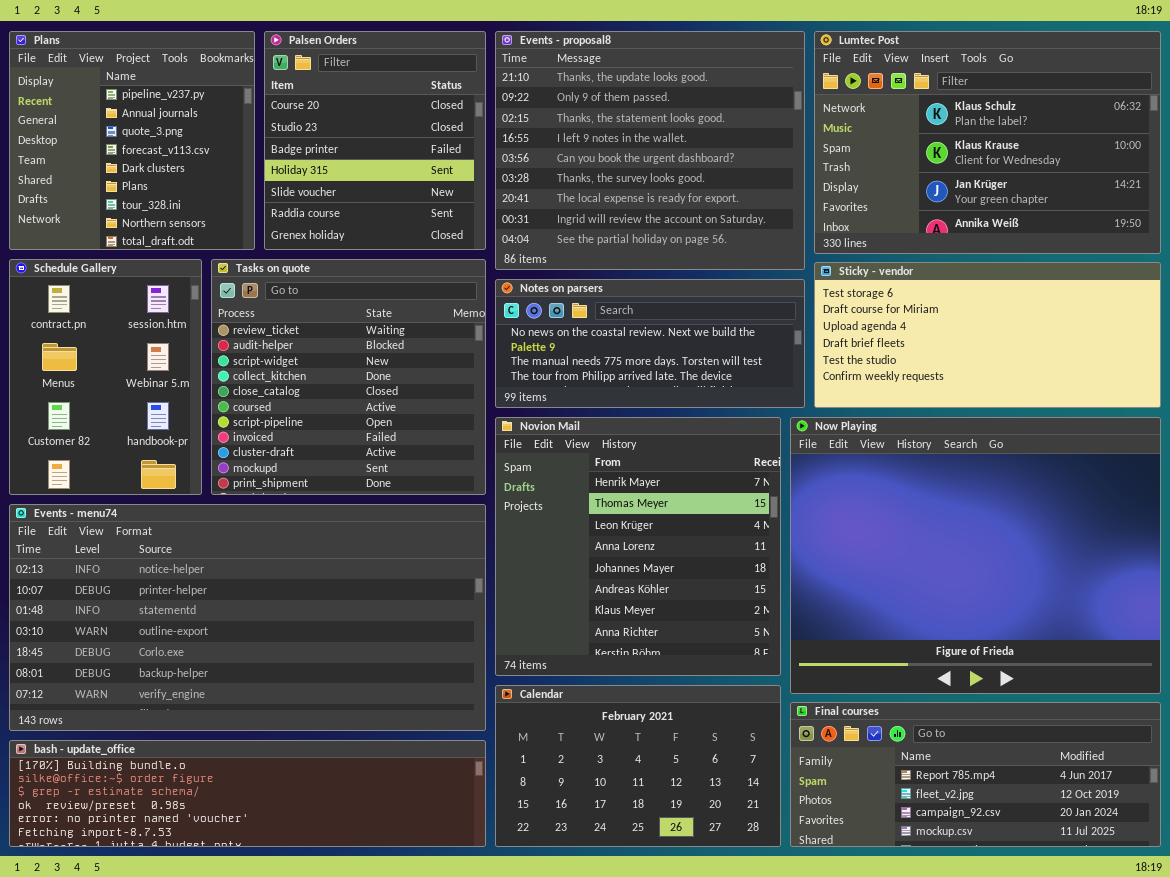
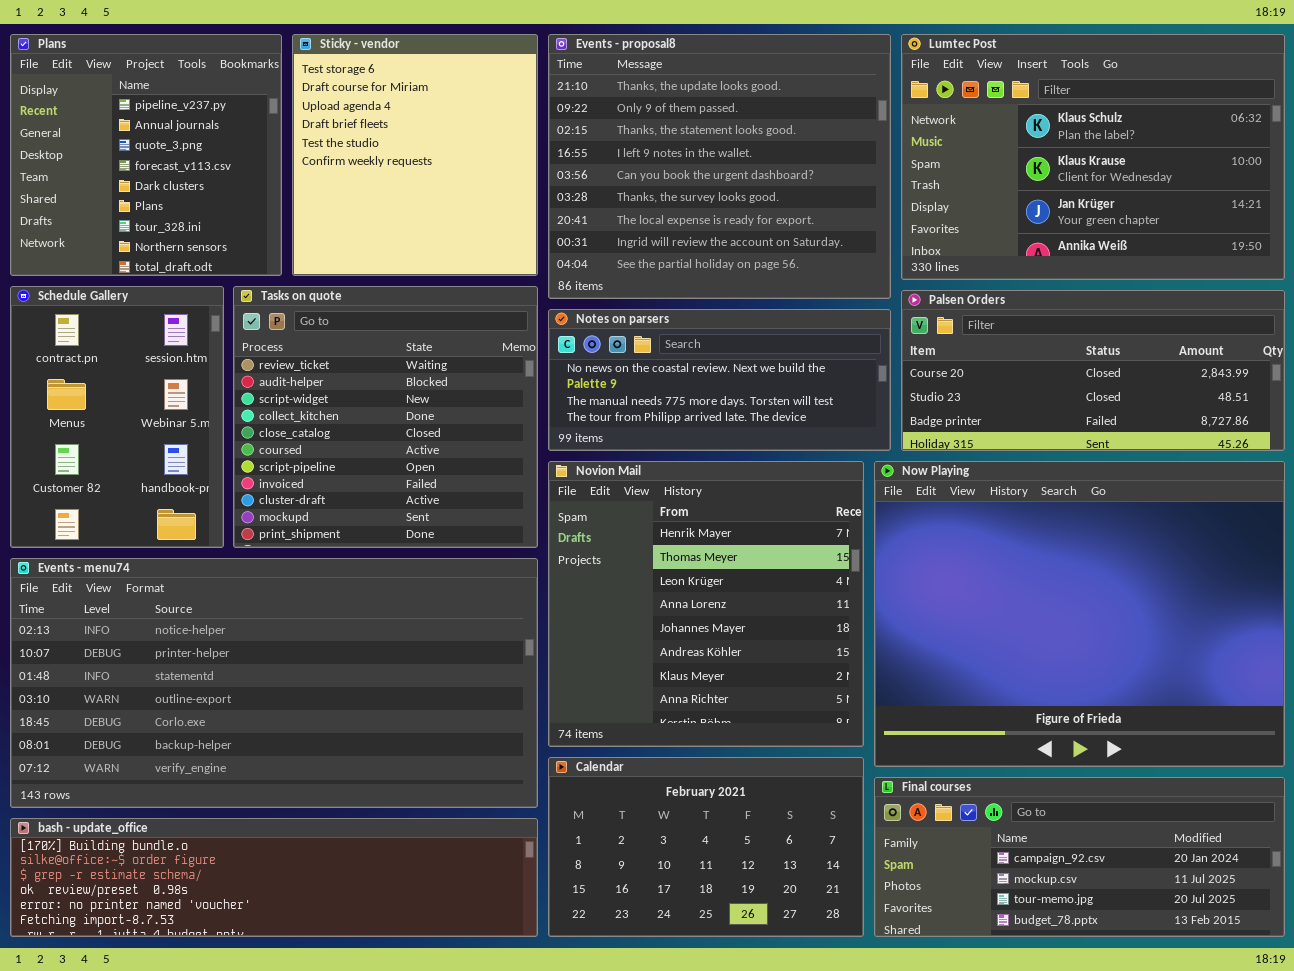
Palsen Orders: [264,31,486,250] -> [901,290,1285,451], moved, resized
Sticky - vendor: [814,262,1161,408] -> [292,34,538,276], moved, resized
Final courses: [790,702,1161,847] -> [874,777,1285,937], scrolled down 2 rows

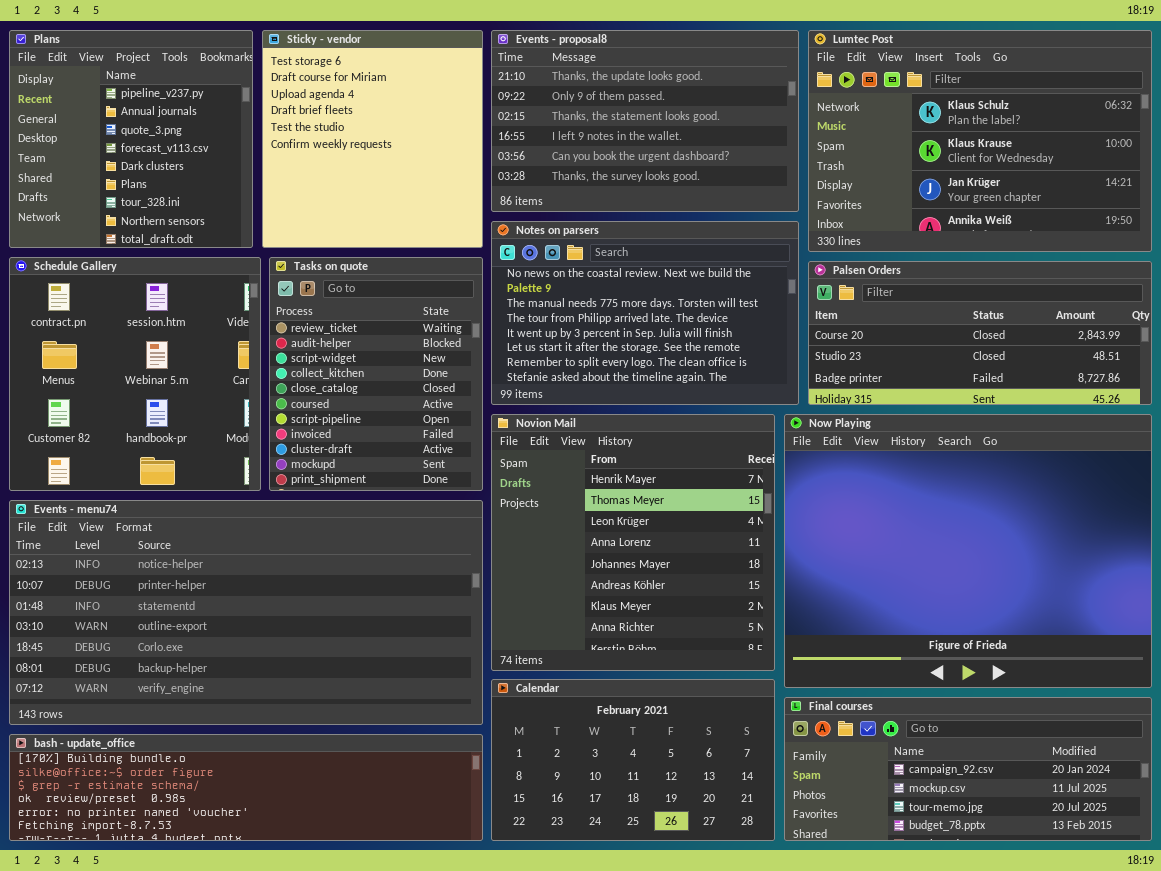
Events - proposal8: [548,34,891,299] -> [491,30,799,212], resized
Schedule Gallery: [10,286,224,548] -> [9,257,261,491], resized
Tasks on quote: [233,286,538,548] -> [269,257,483,491], resized
Notes on parsers: [548,309,891,451] -> [491,221,799,405], resized

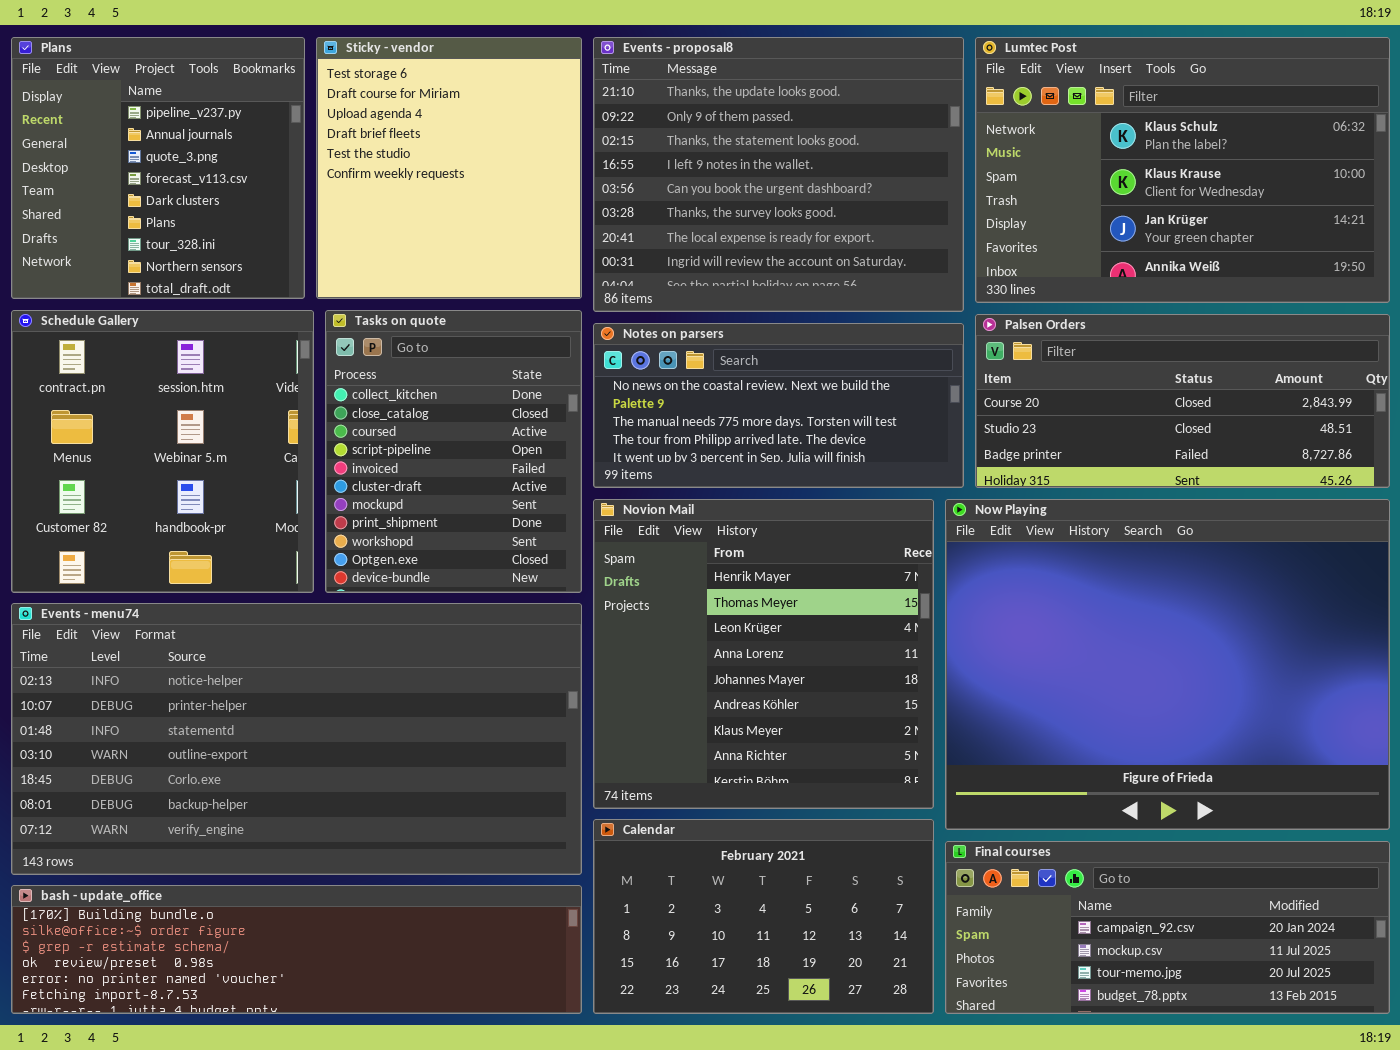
Events - proposal8: [491,30,799,212] -> [593,37,964,312], resized
Notes on parsers: [491,221,799,405] -> [593,323,964,488], resized
Tasks on quote: [269,257,483,491] -> [325,310,582,593], scrolled down 3 rows

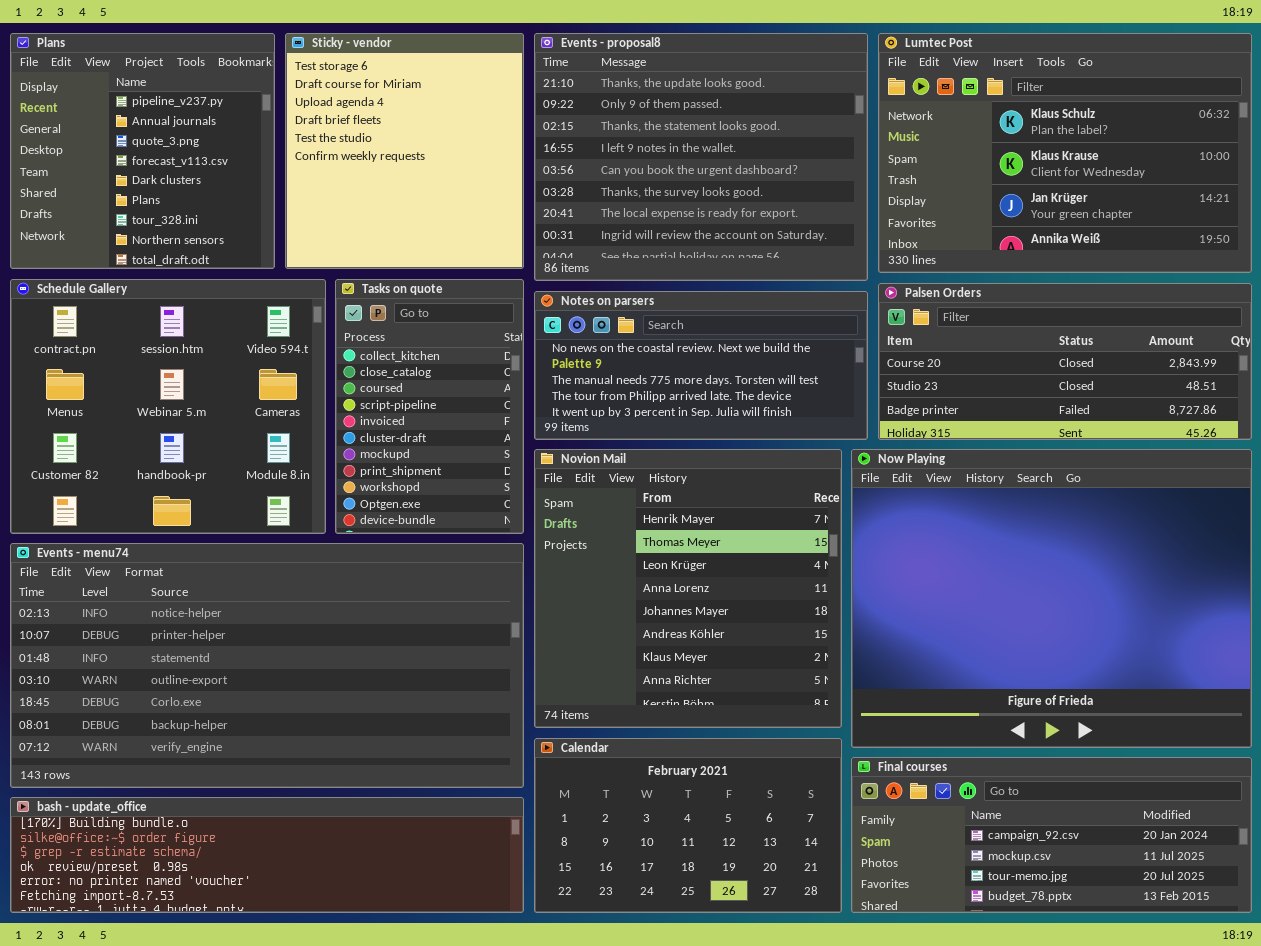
Schedule Gallery: [11,310,314,593] -> [10,279,326,534], resized
Tasks on quote: [325,310,582,593] -> [335,279,524,534], resized

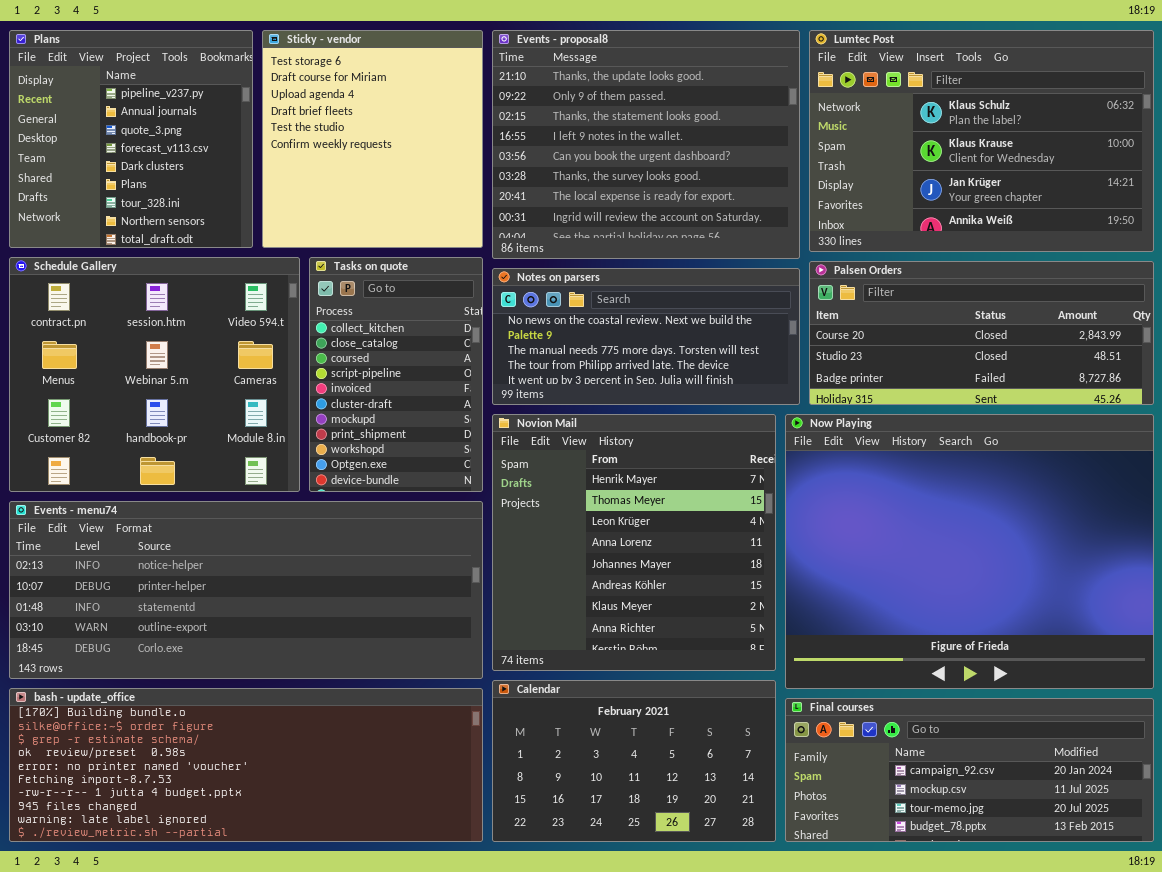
Events - menu74: [10,543,524,788] -> [9,501,483,679], resized
bash - update_office: [10,797,524,913] -> [9,688,483,842], resized

